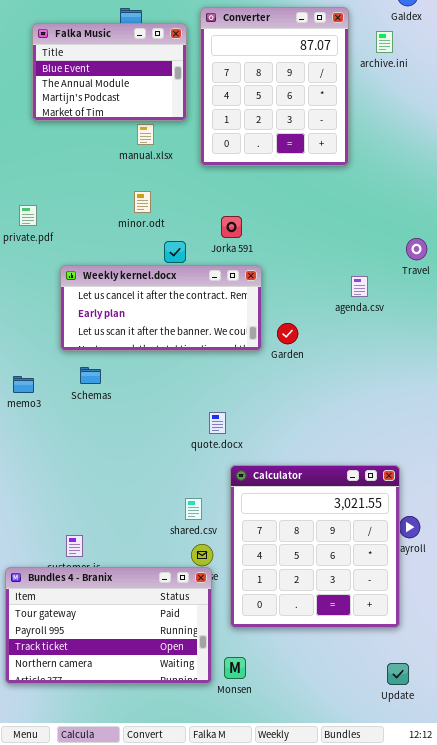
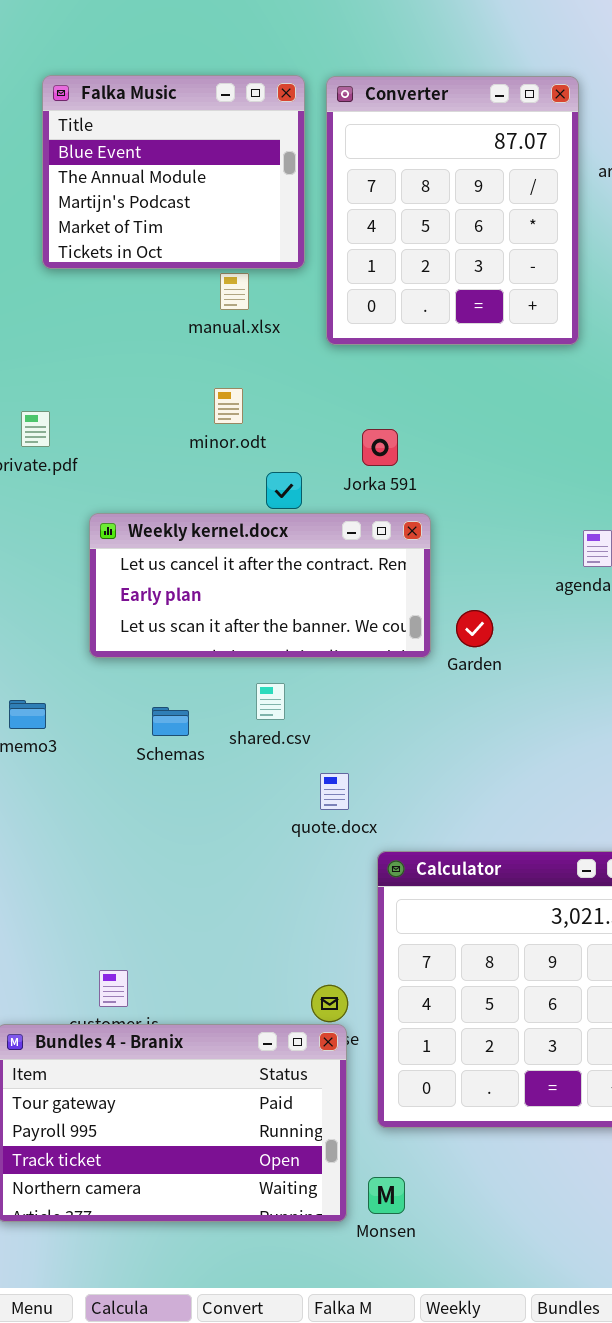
Falka Music: [32,23,187,121] -> [42,75,305,269], resized
Schemas: [80,367,101,384] -> [152,707,189,736], moved
quote.docx: [209,412,226,434] -> [320,773,349,810], moved
shared.csv: [185,498,202,520] -> [256,683,285,720], moved

